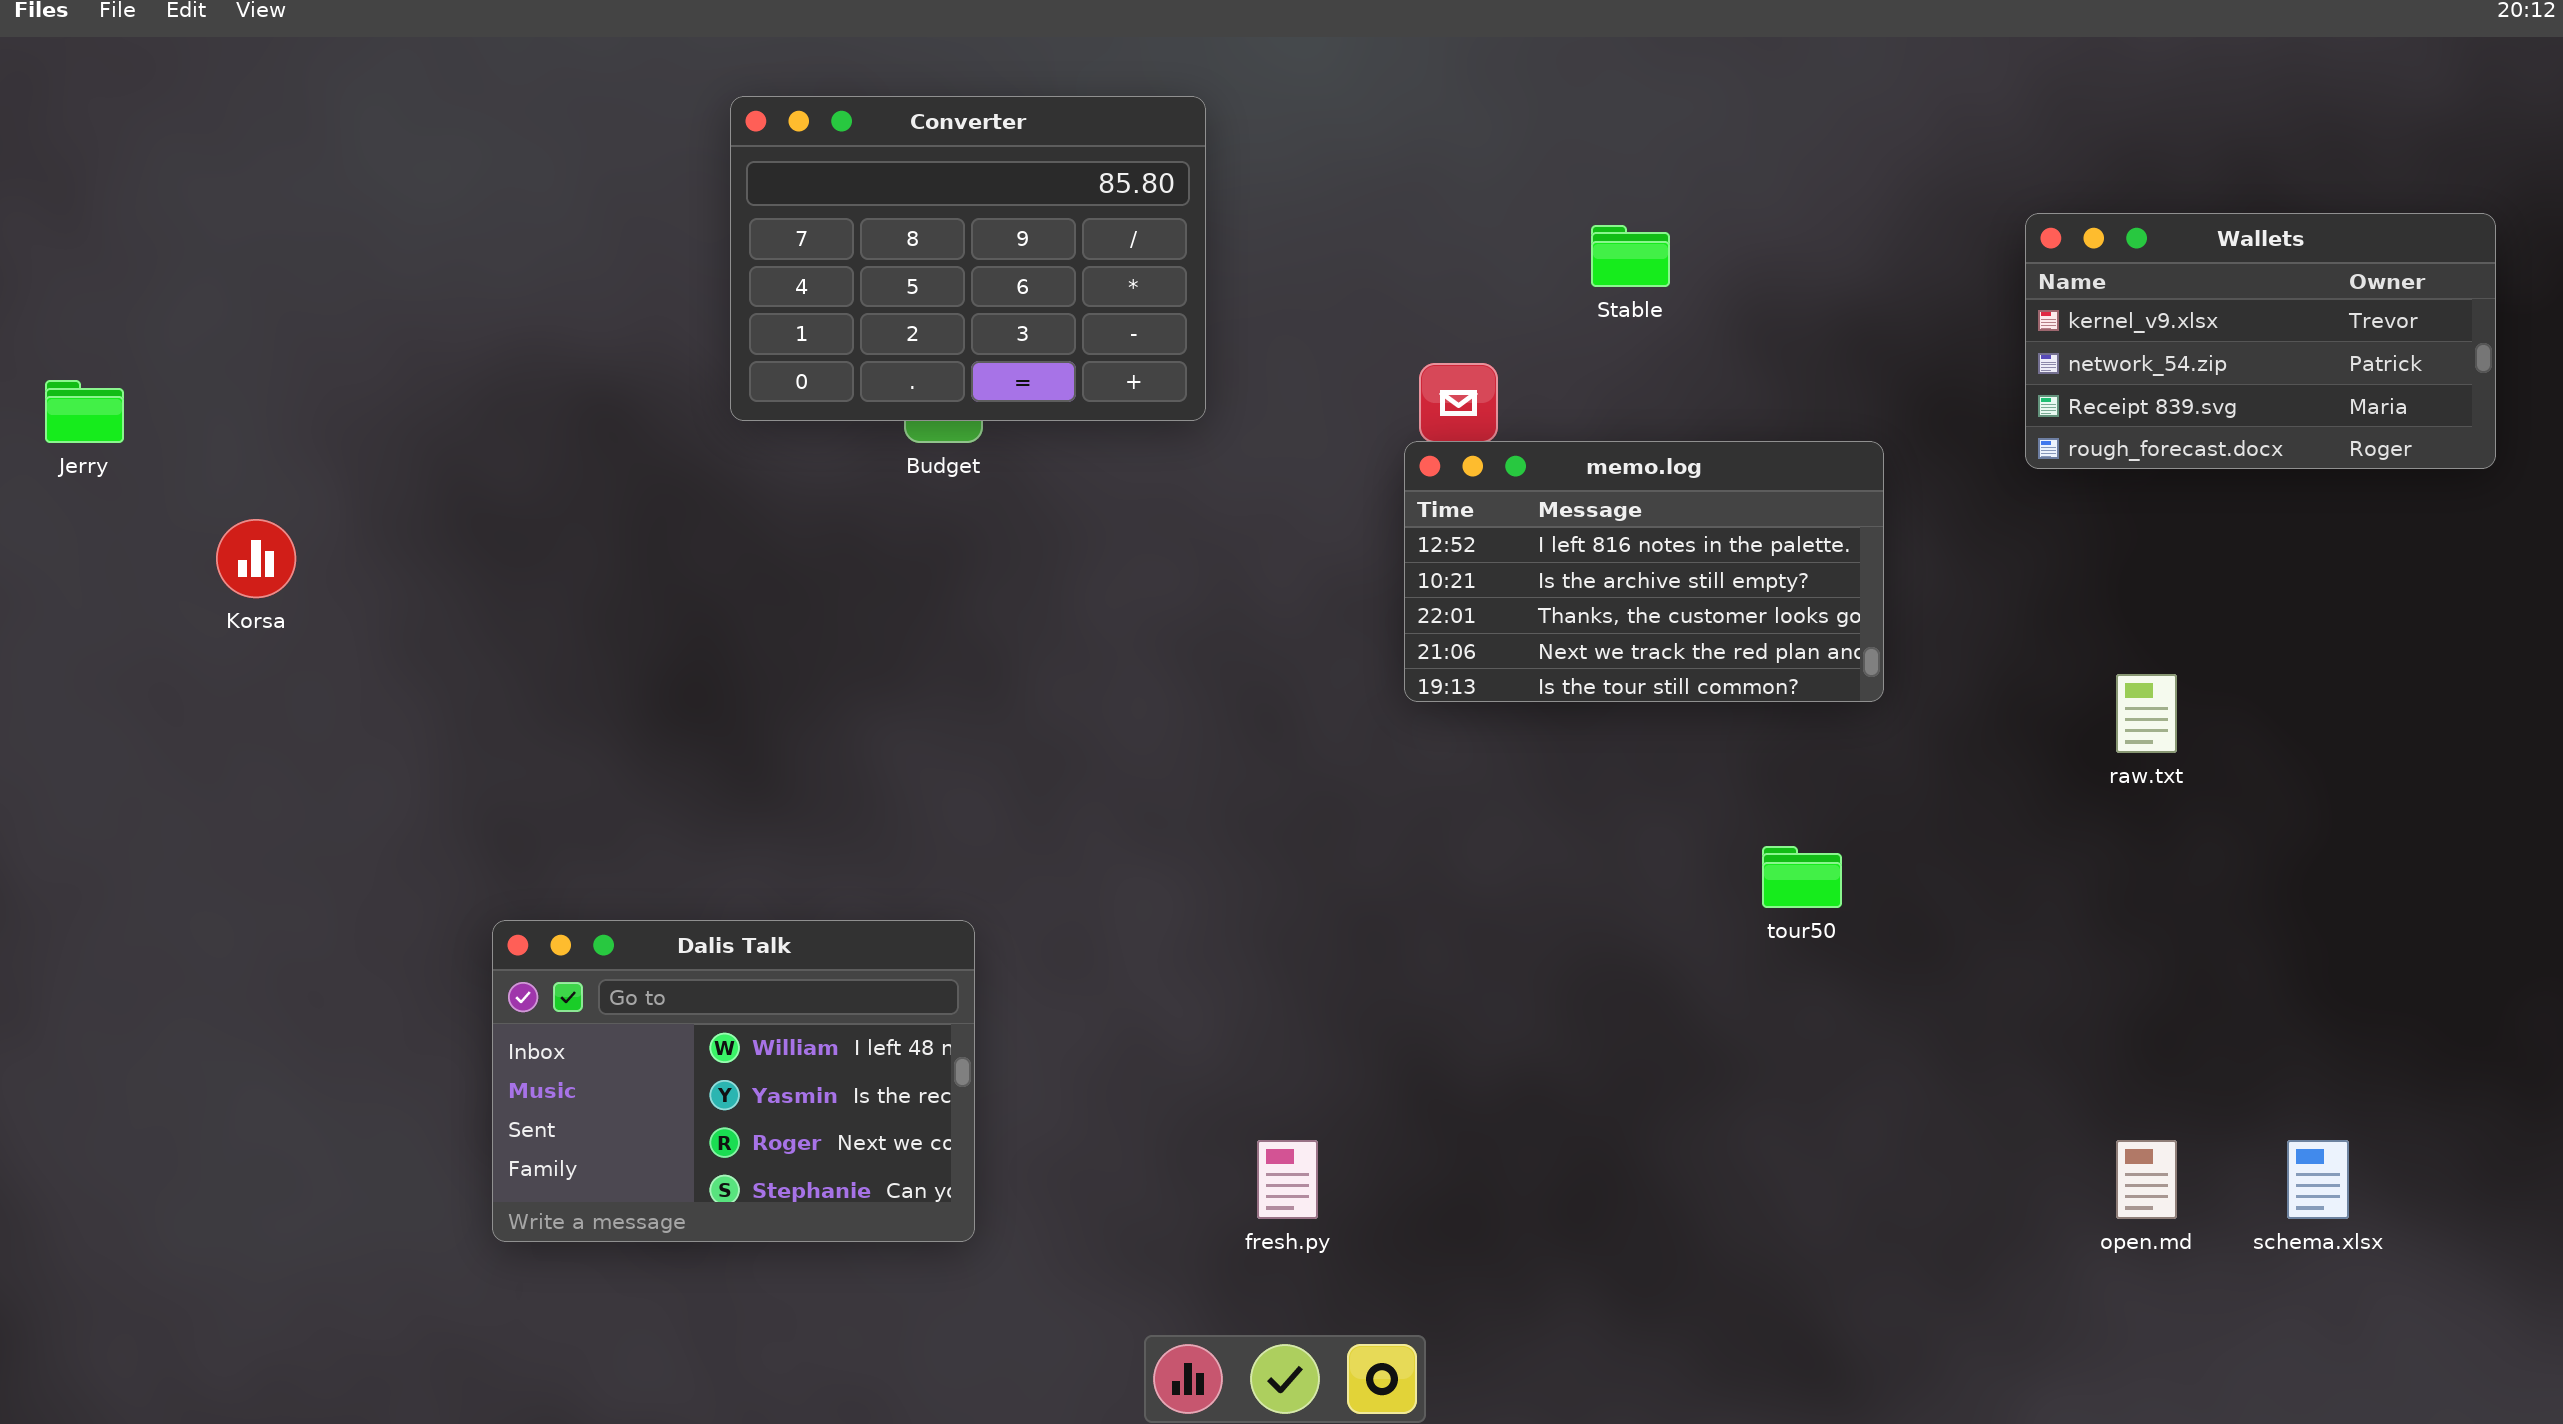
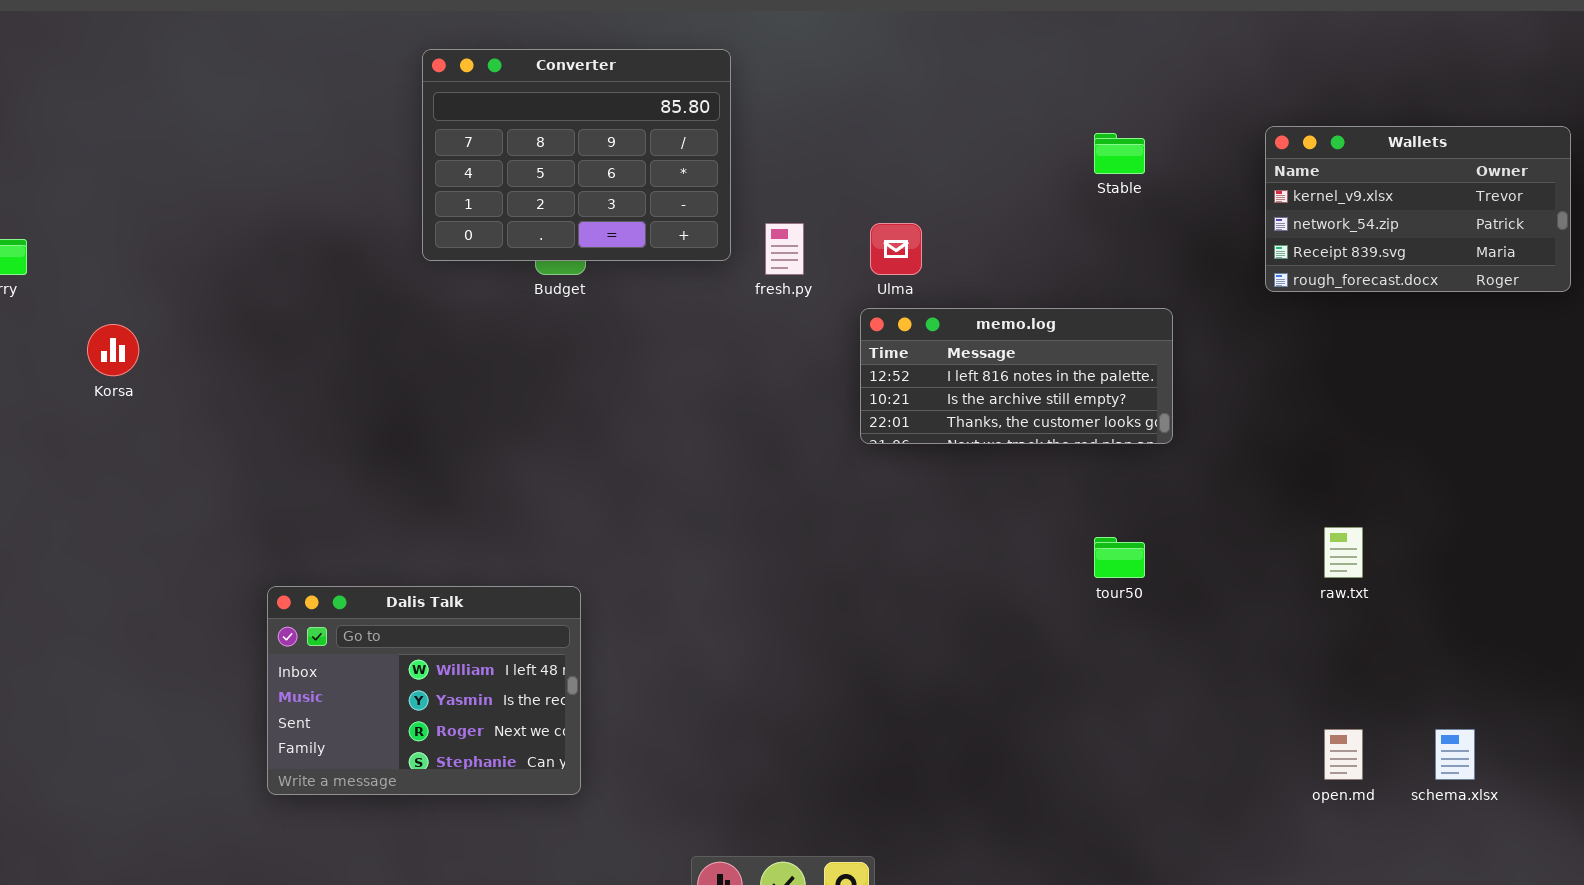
Stable: [1591,225,1670,287] -> [1094,133,1145,174], moved
memo.log: [1404,441,1884,702] -> [860,308,1173,444], resized
raw.txt: [2116,674,2177,753] -> [1324,527,1363,578], moved
fresh.py: [1257,1140,1318,1219] -> [765,223,804,275], moved

